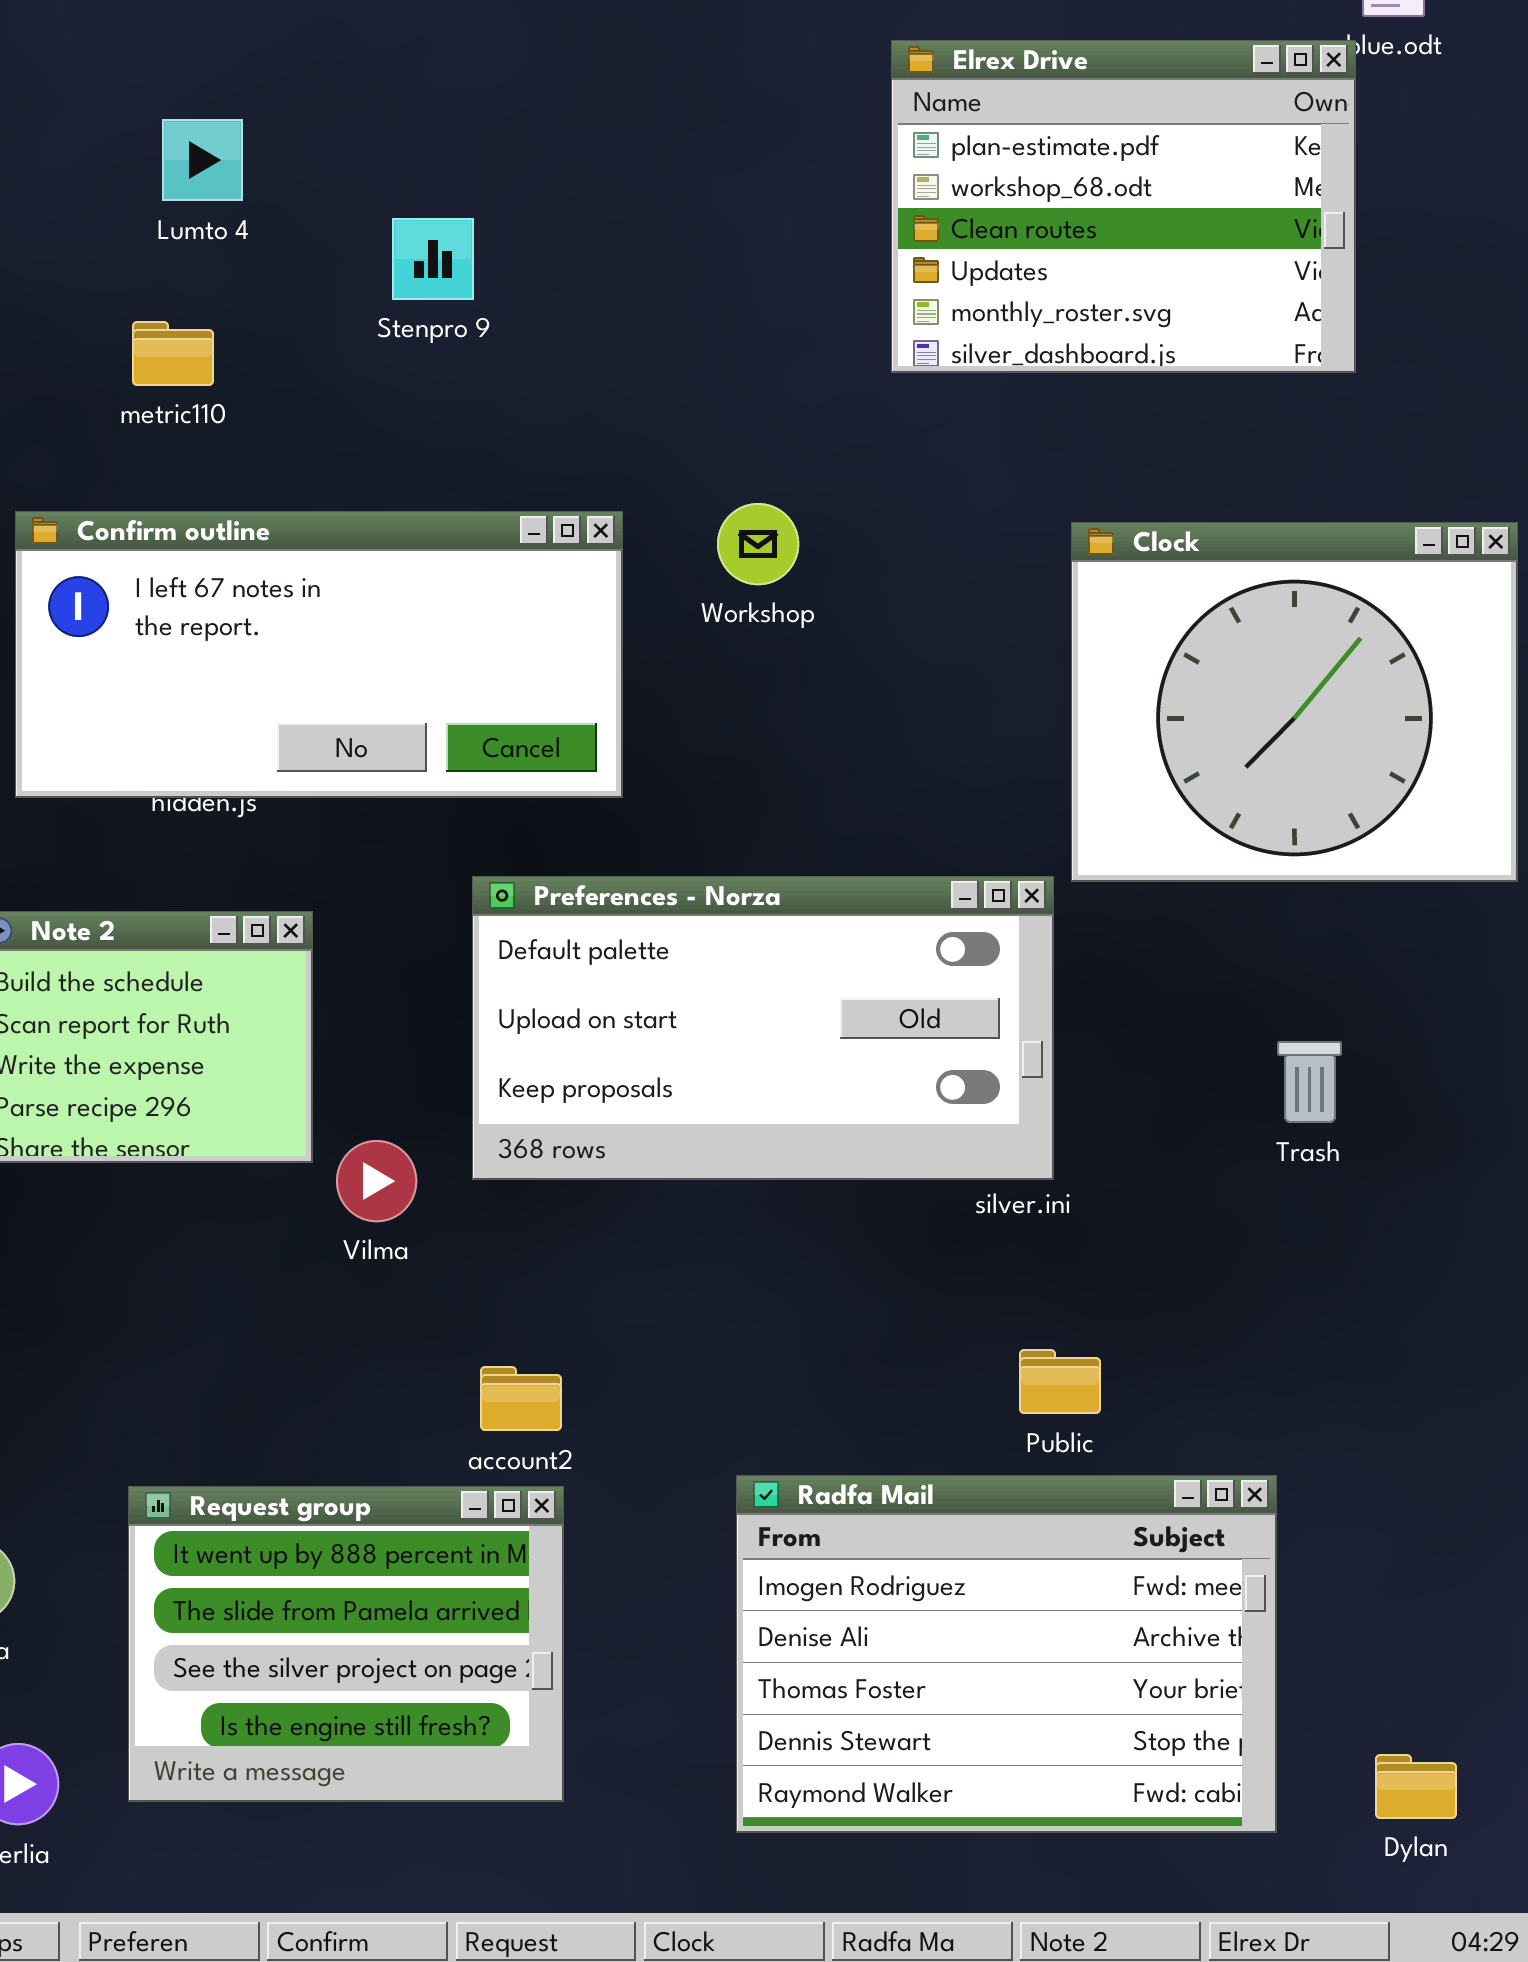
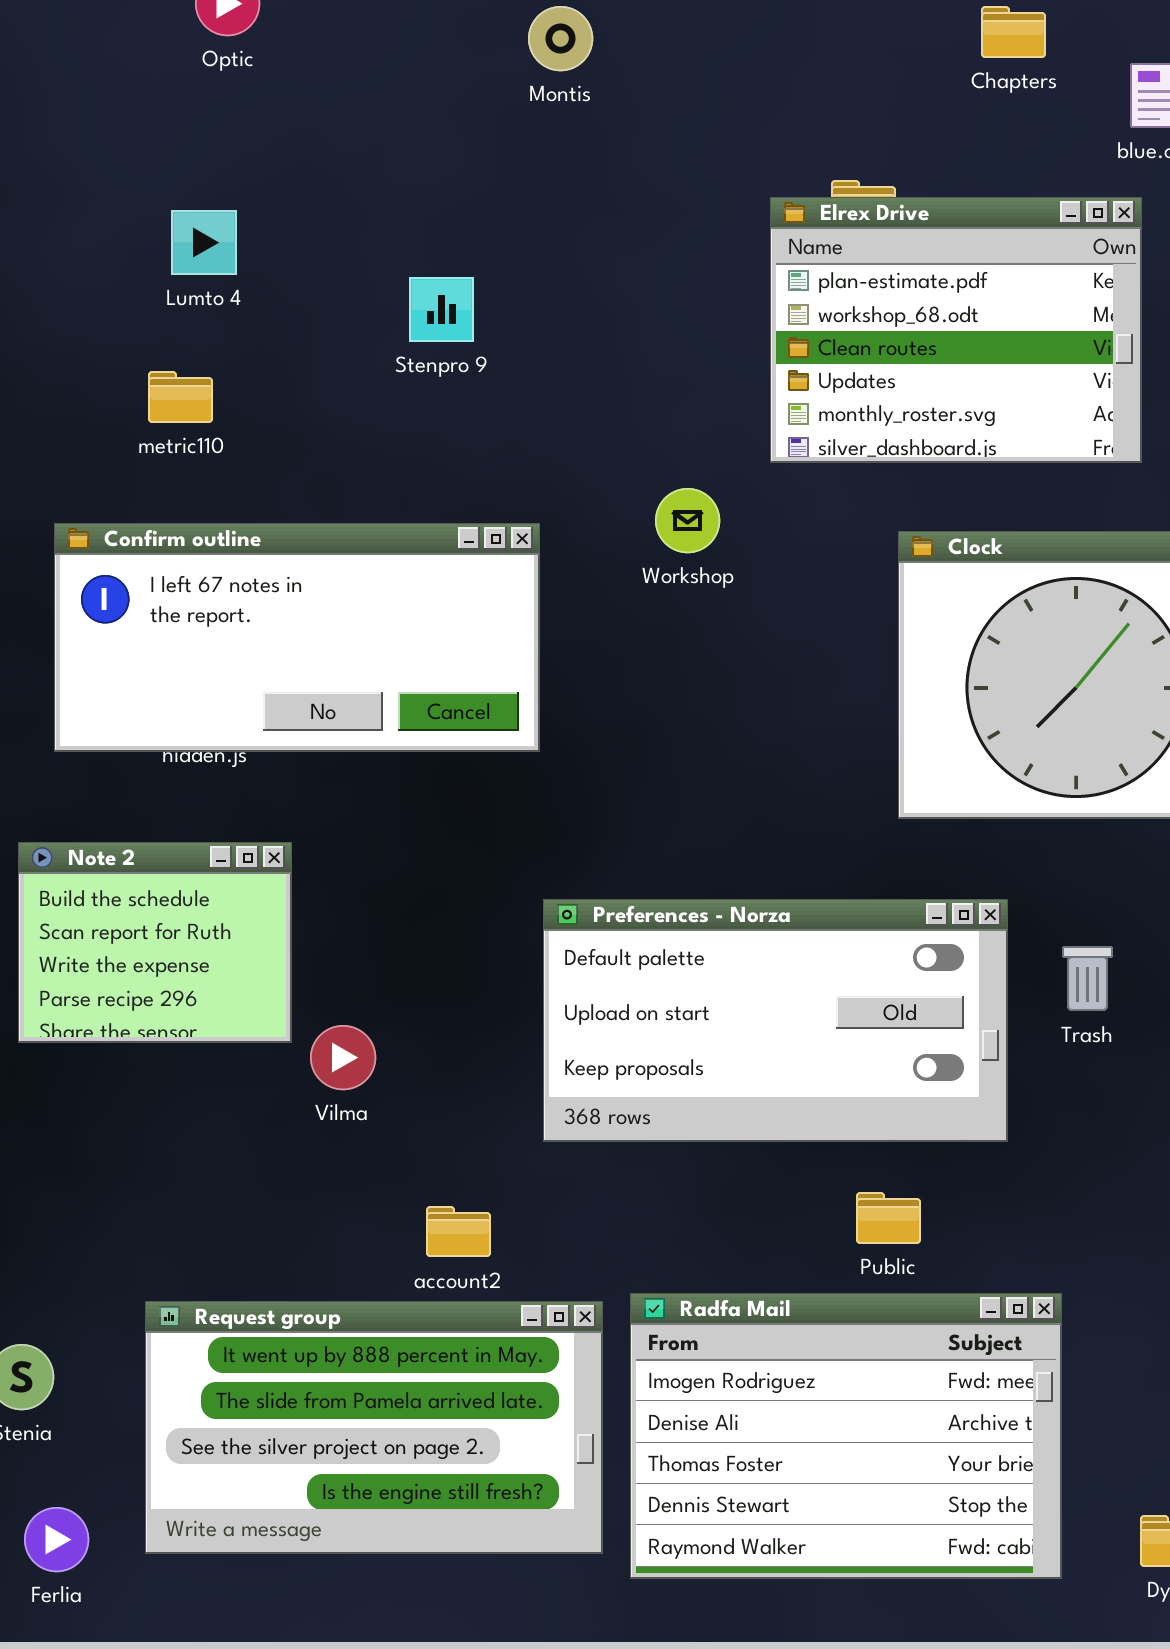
Elrex Drive: [891,40,1356,373] -> [770,197,1142,463], moved
Stenpro 9: [392,218,474,300] -> [409,277,474,342], moved
Workshop: [717,503,799,585] -> [655,488,720,553], moved
Preferences - Norza: [472,876,1054,1180] -> [543,899,1008,1142], moved
Request group: [128,1486,564,1802] -> [145,1301,603,1554], resized

